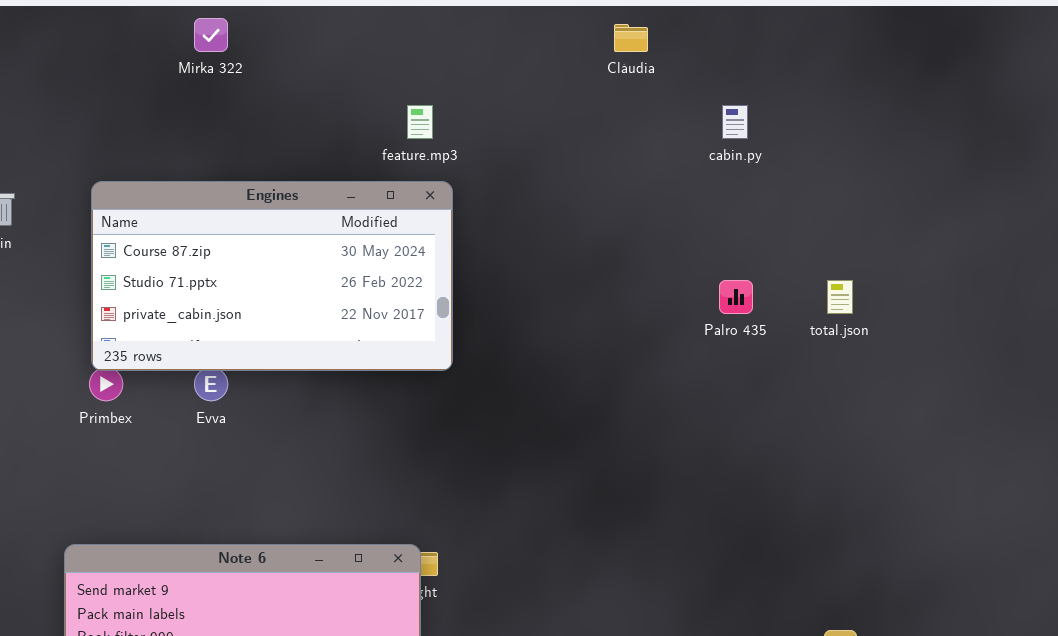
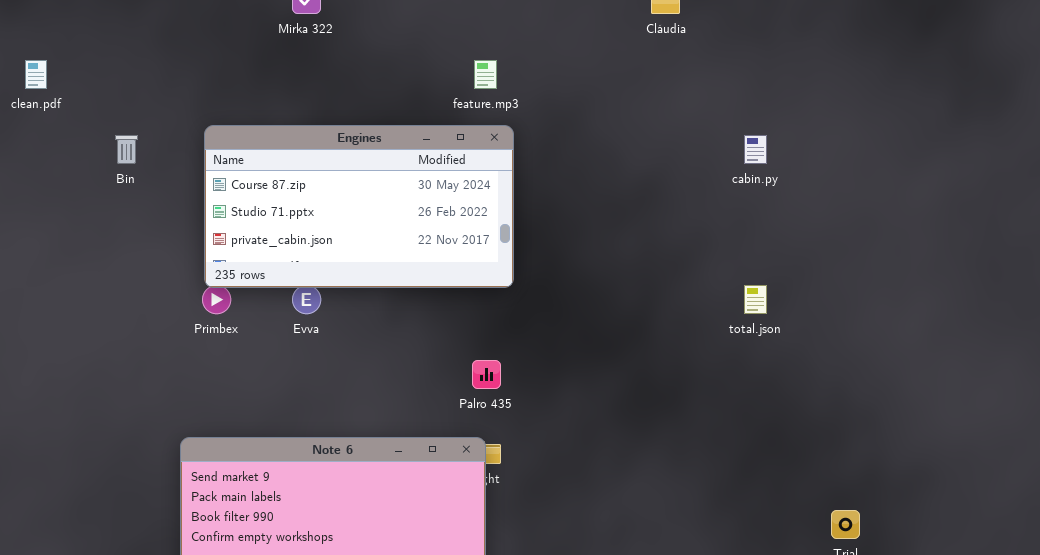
cabin.py: [722,105,748,139] -> [744,135,767,164], moved
Palro 435: [719,280,753,314] -> [472,360,501,389], moved
total.json: [827,280,853,314] -> [744,285,767,314], moved

